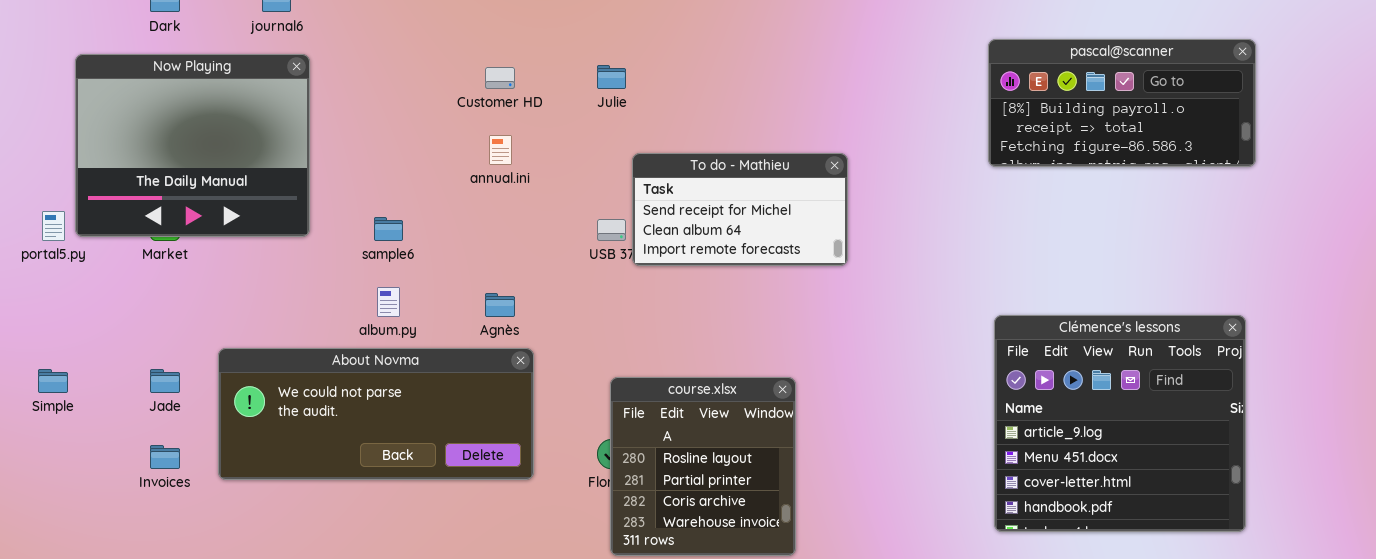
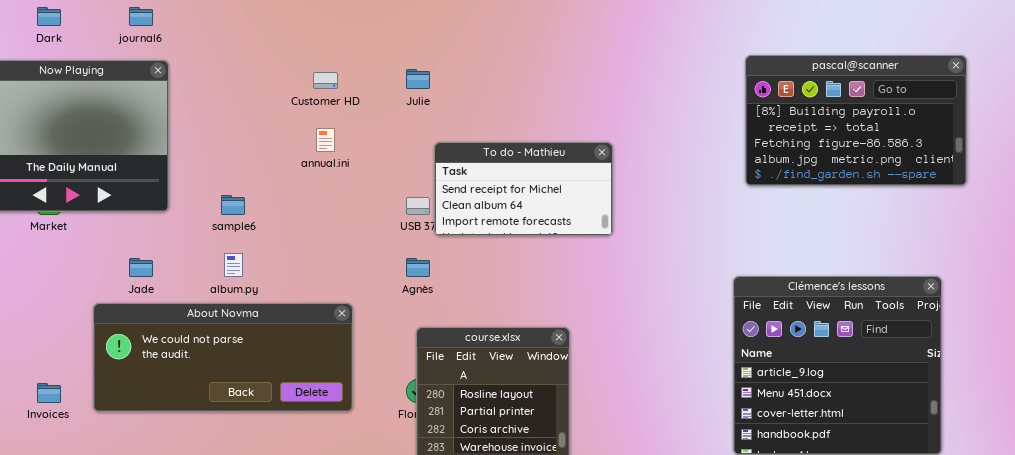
pascal@scanner: [988,39,1256,167] -> [745,55,967,186], moved, resized
Agnès: [485,293,515,317] -> [406,258,430,277], moved
Jade: [150,369,180,393] -> [129,258,153,277], moved

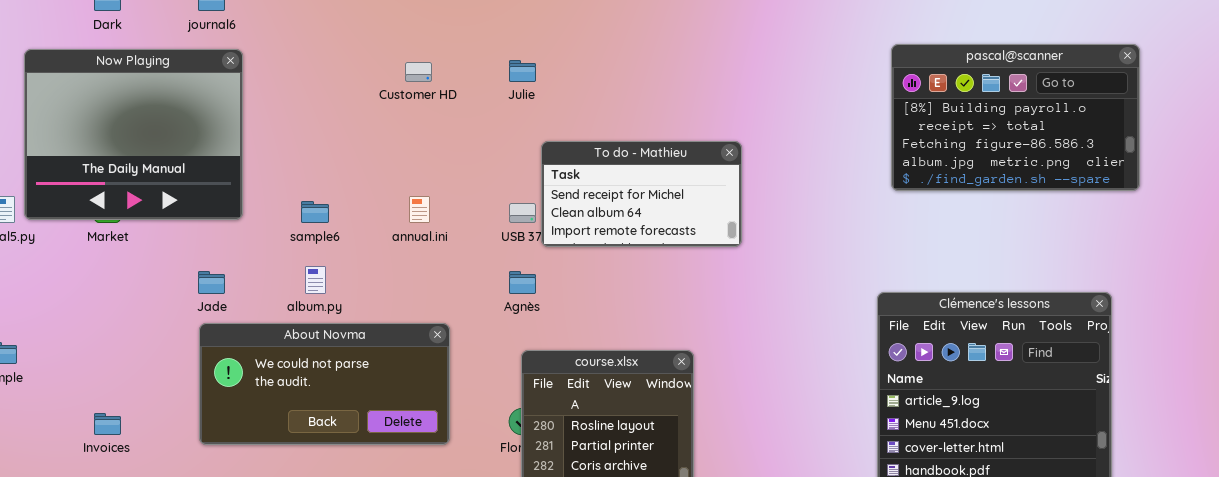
annual.ini: [316,128,335,152] -> [409,196,430,223], moved
About Novma: [93,303,353,412] -> [199,323,450,445], resized

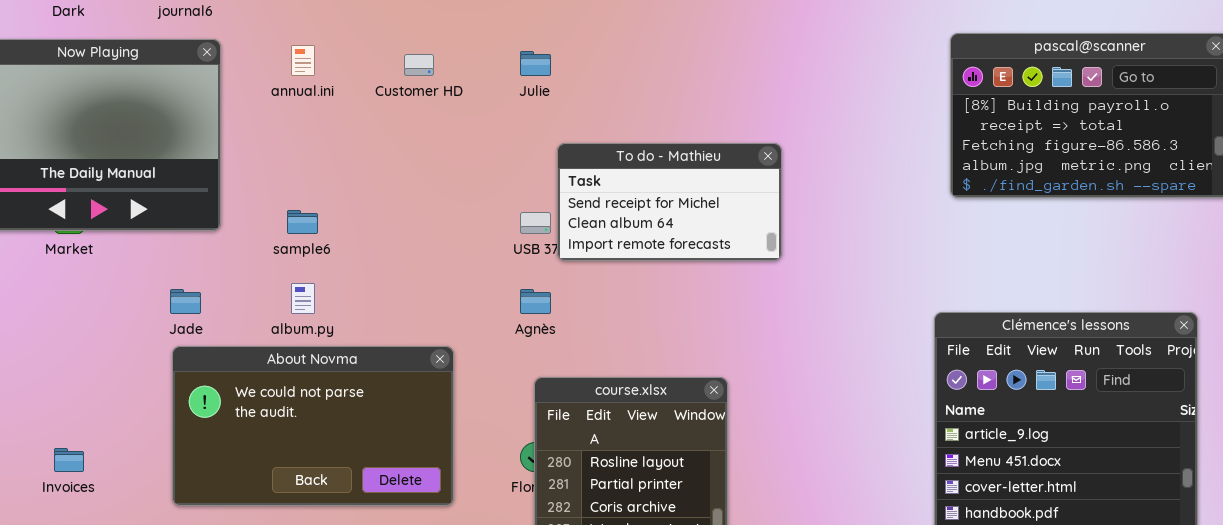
annual.ini: [409,196,430,223] -> [291,45,315,76], moved
About Novma: [199,323,450,445] -> [172,346,454,506], resized

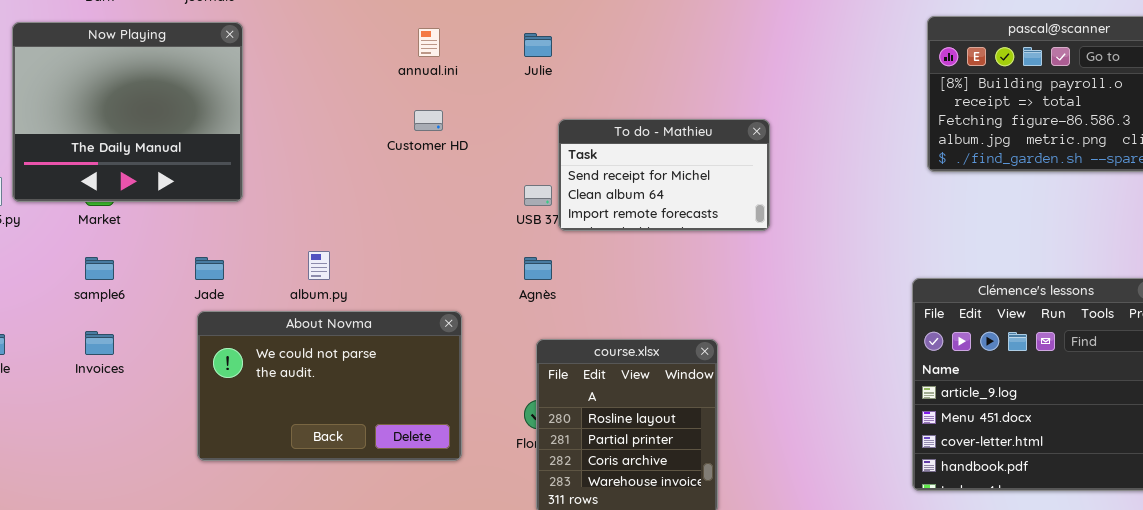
annual.ini: [291,45,315,76] -> [418,28,440,57], moved
Customer HD: [404,54,434,76] -> [414,110,443,131], moved
sample6: [287,210,318,234] -> [85,257,114,280], moved
Invoices: [54,448,84,472] -> [85,331,114,355], moved

